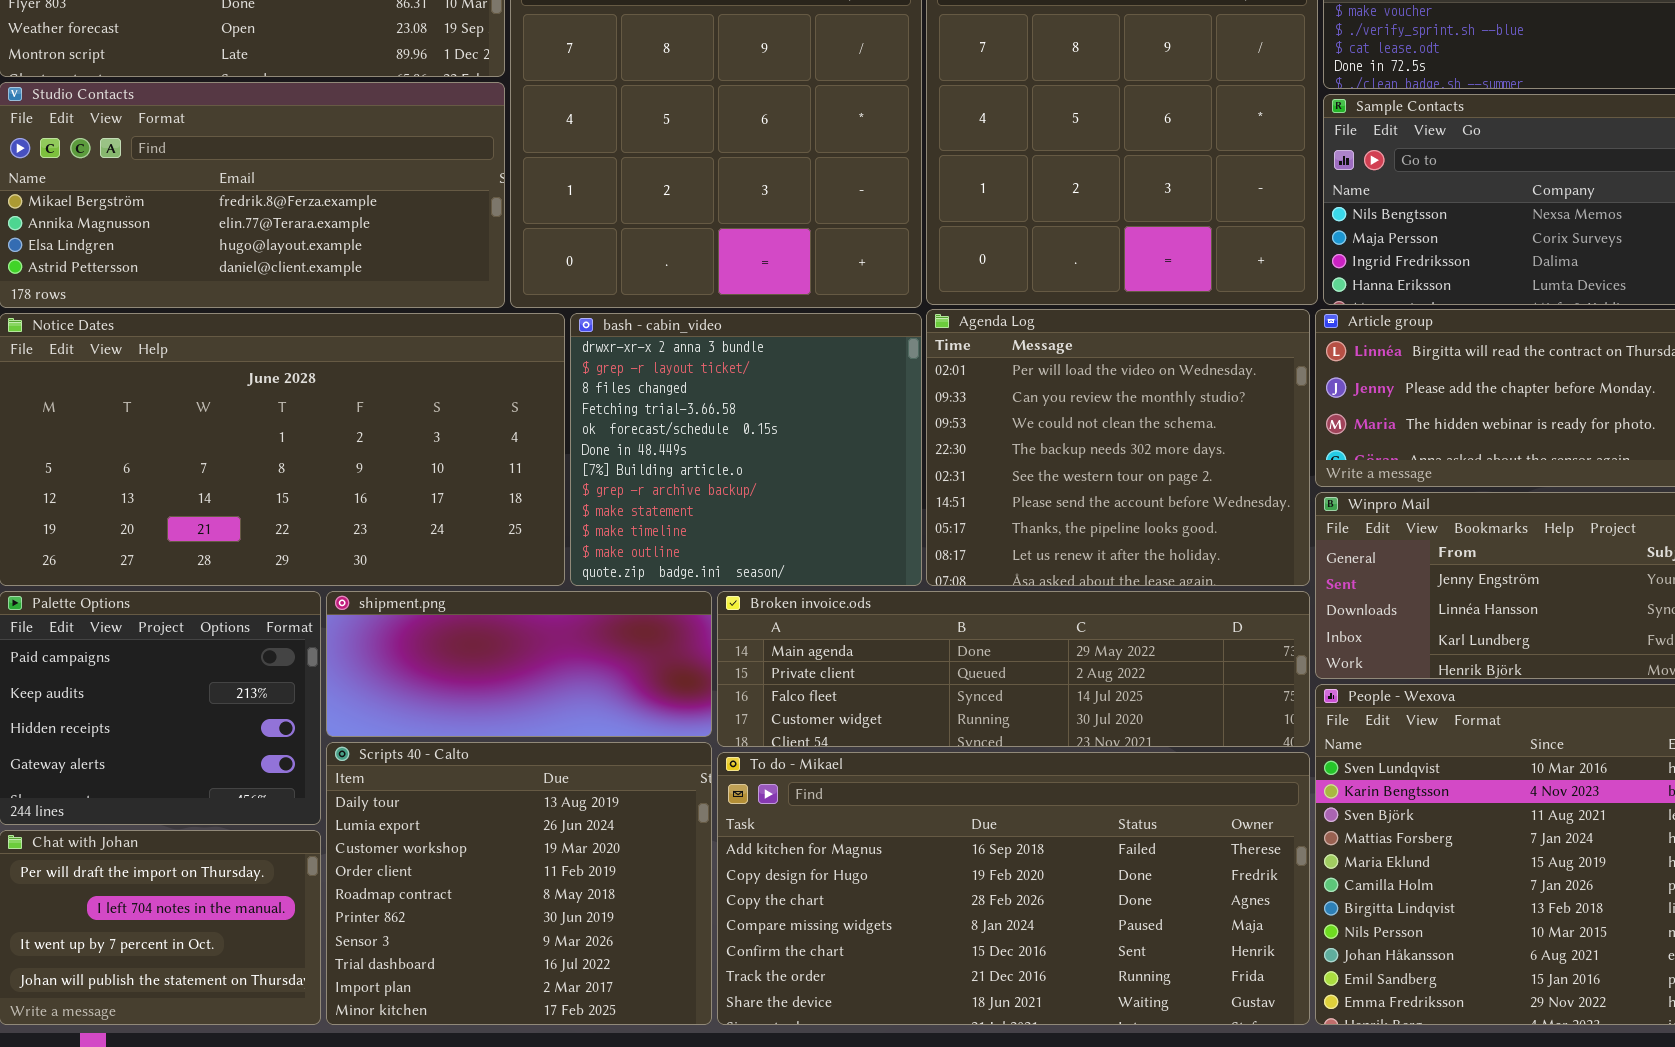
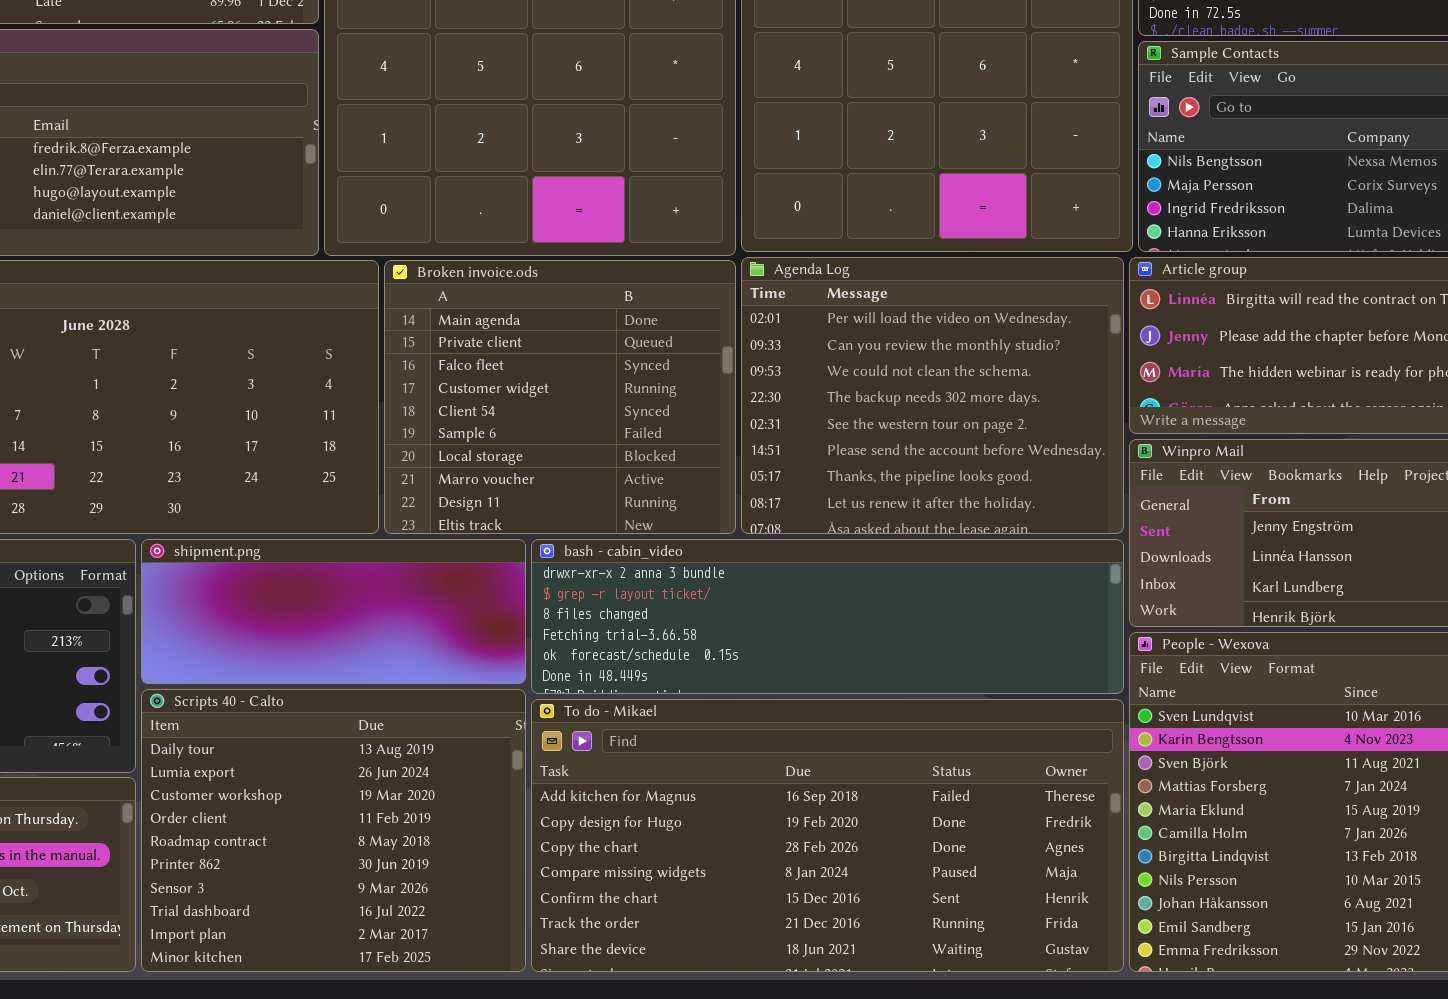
bash - cabin_video: [570,313,922,586] -> [531,539,1124,694], moved, resized
Broken invoice.ods: [717,591,1310,747] -> [384,260,736,534], moved, resized

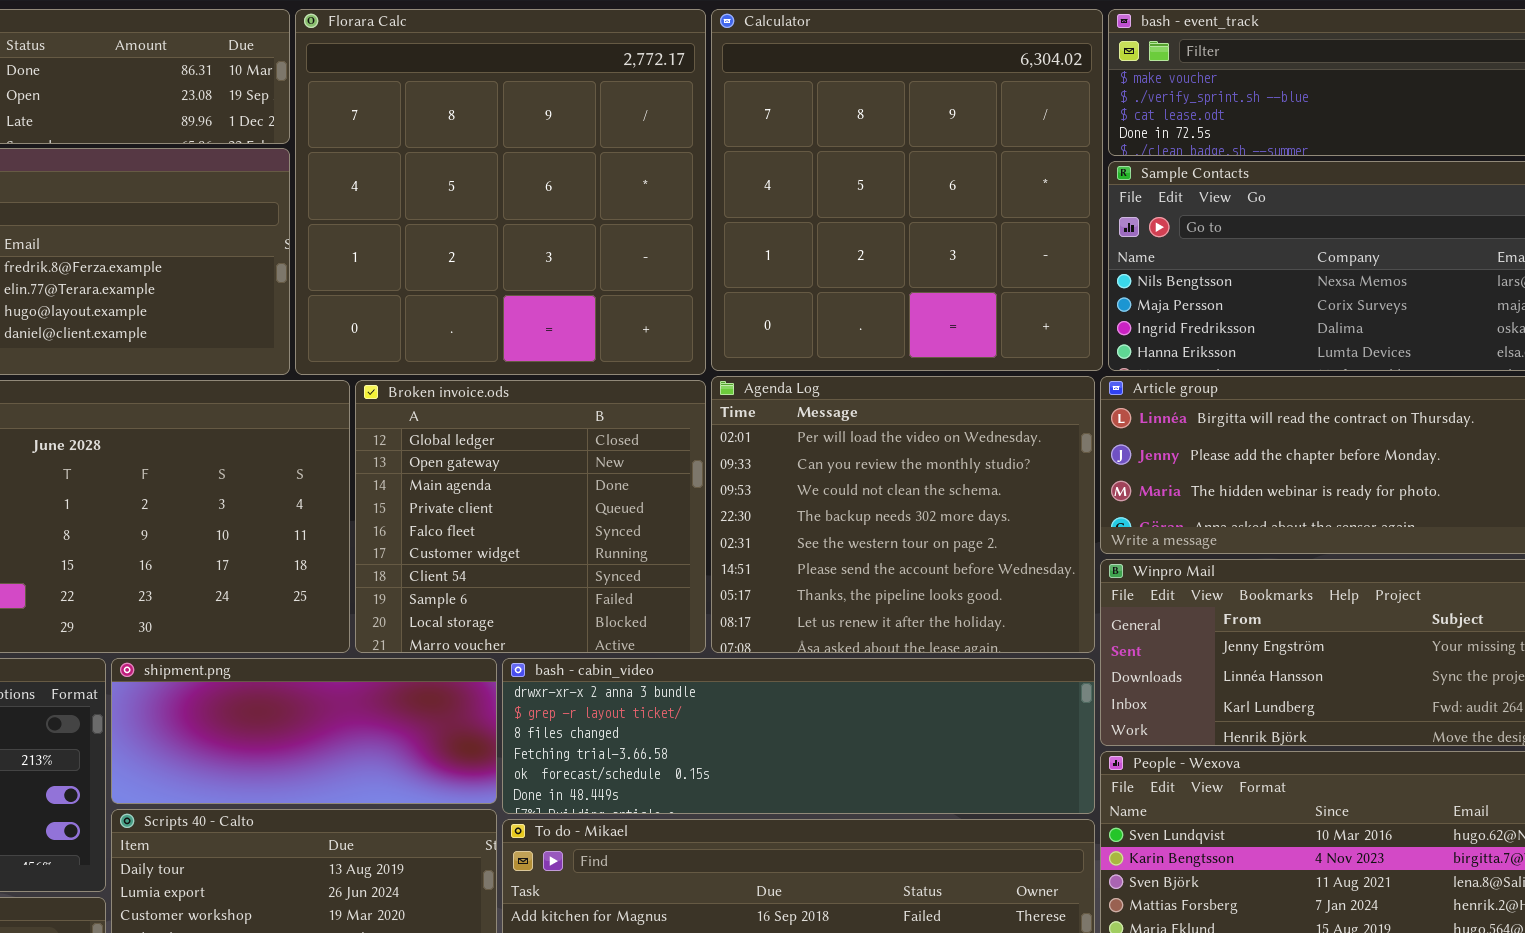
Broken invoice.ods: [384,260,736,534] -> [355,380,706,653], scrolled up 2 rows

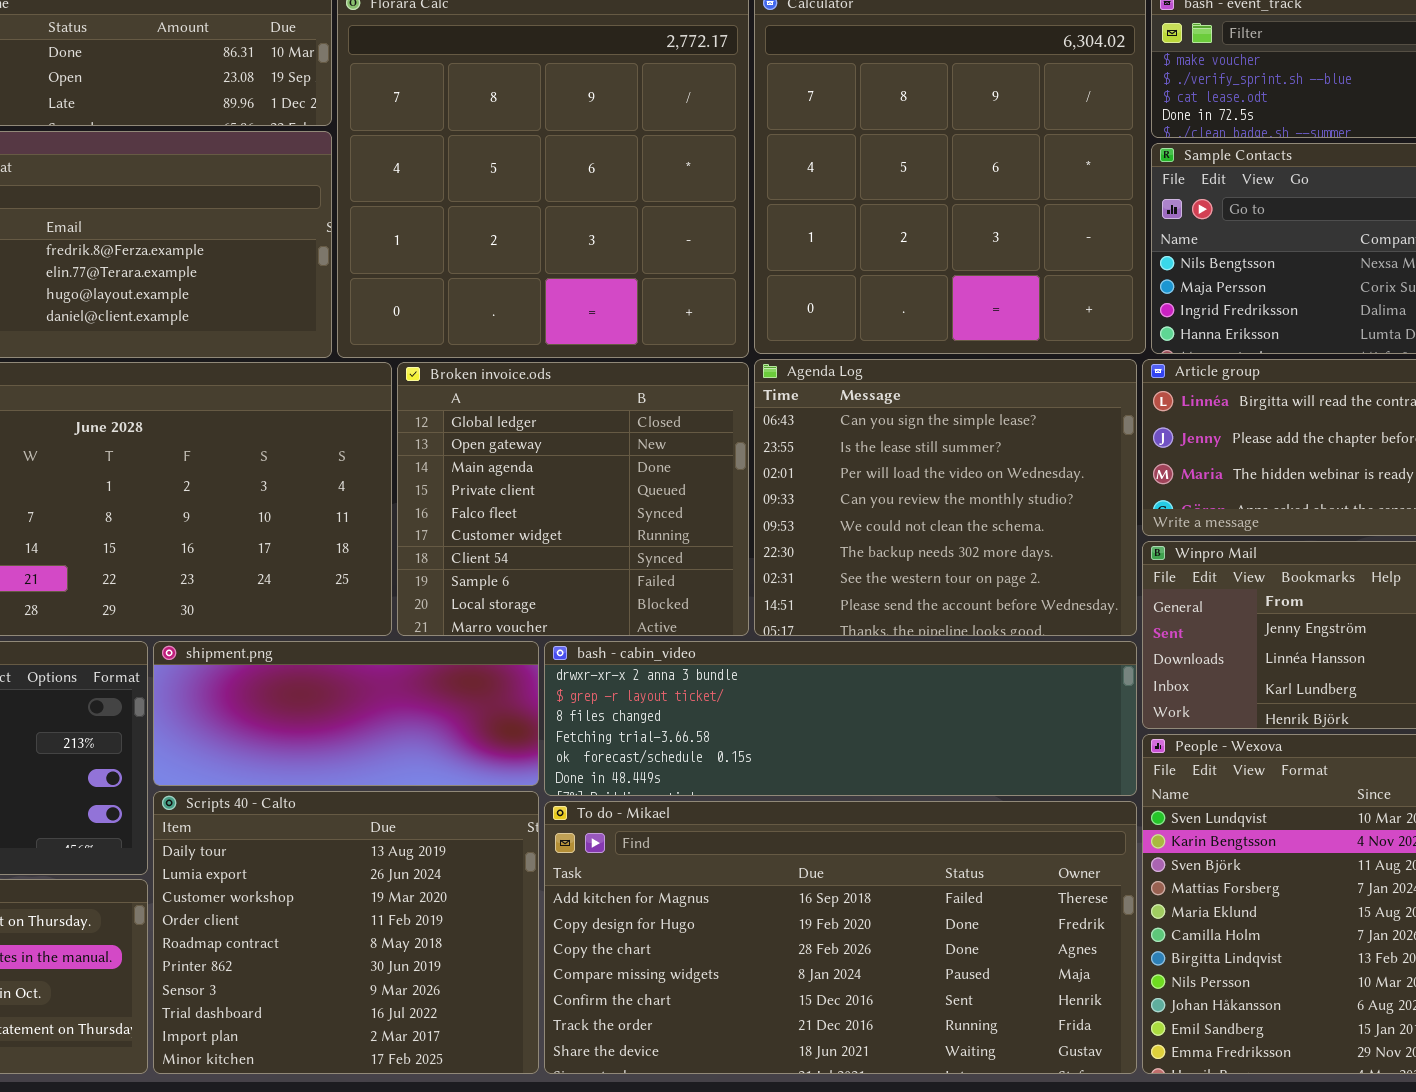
Agenda Log: [711,376,1095,653] -> [754,359,1137,636], scrolled up 2 rows

